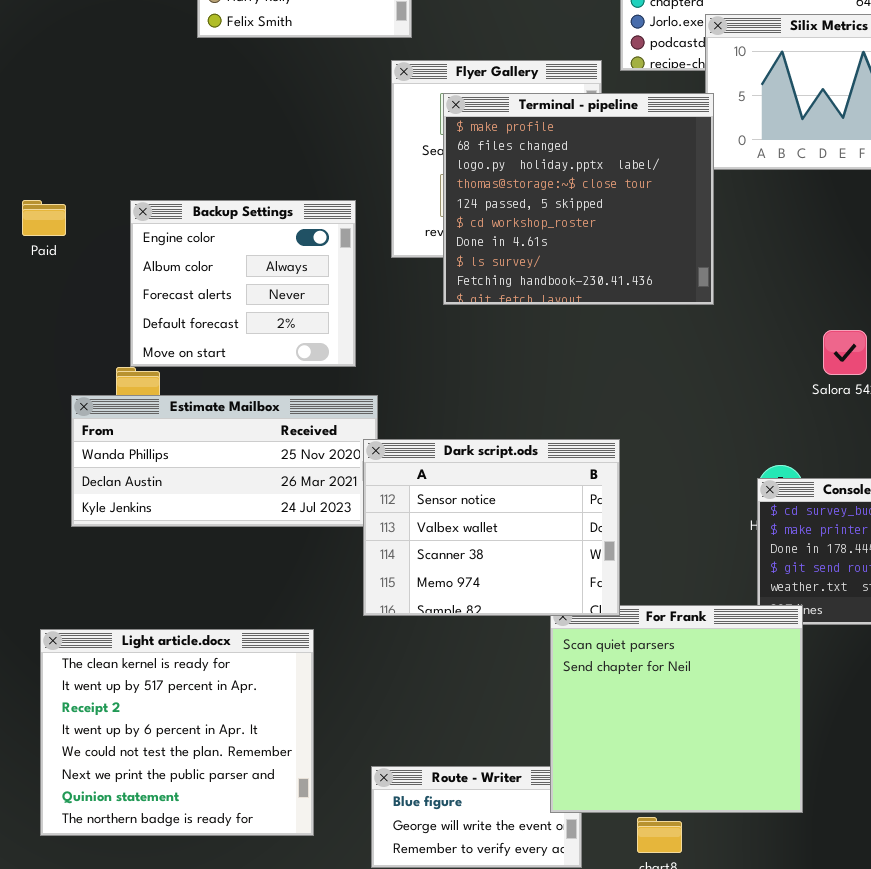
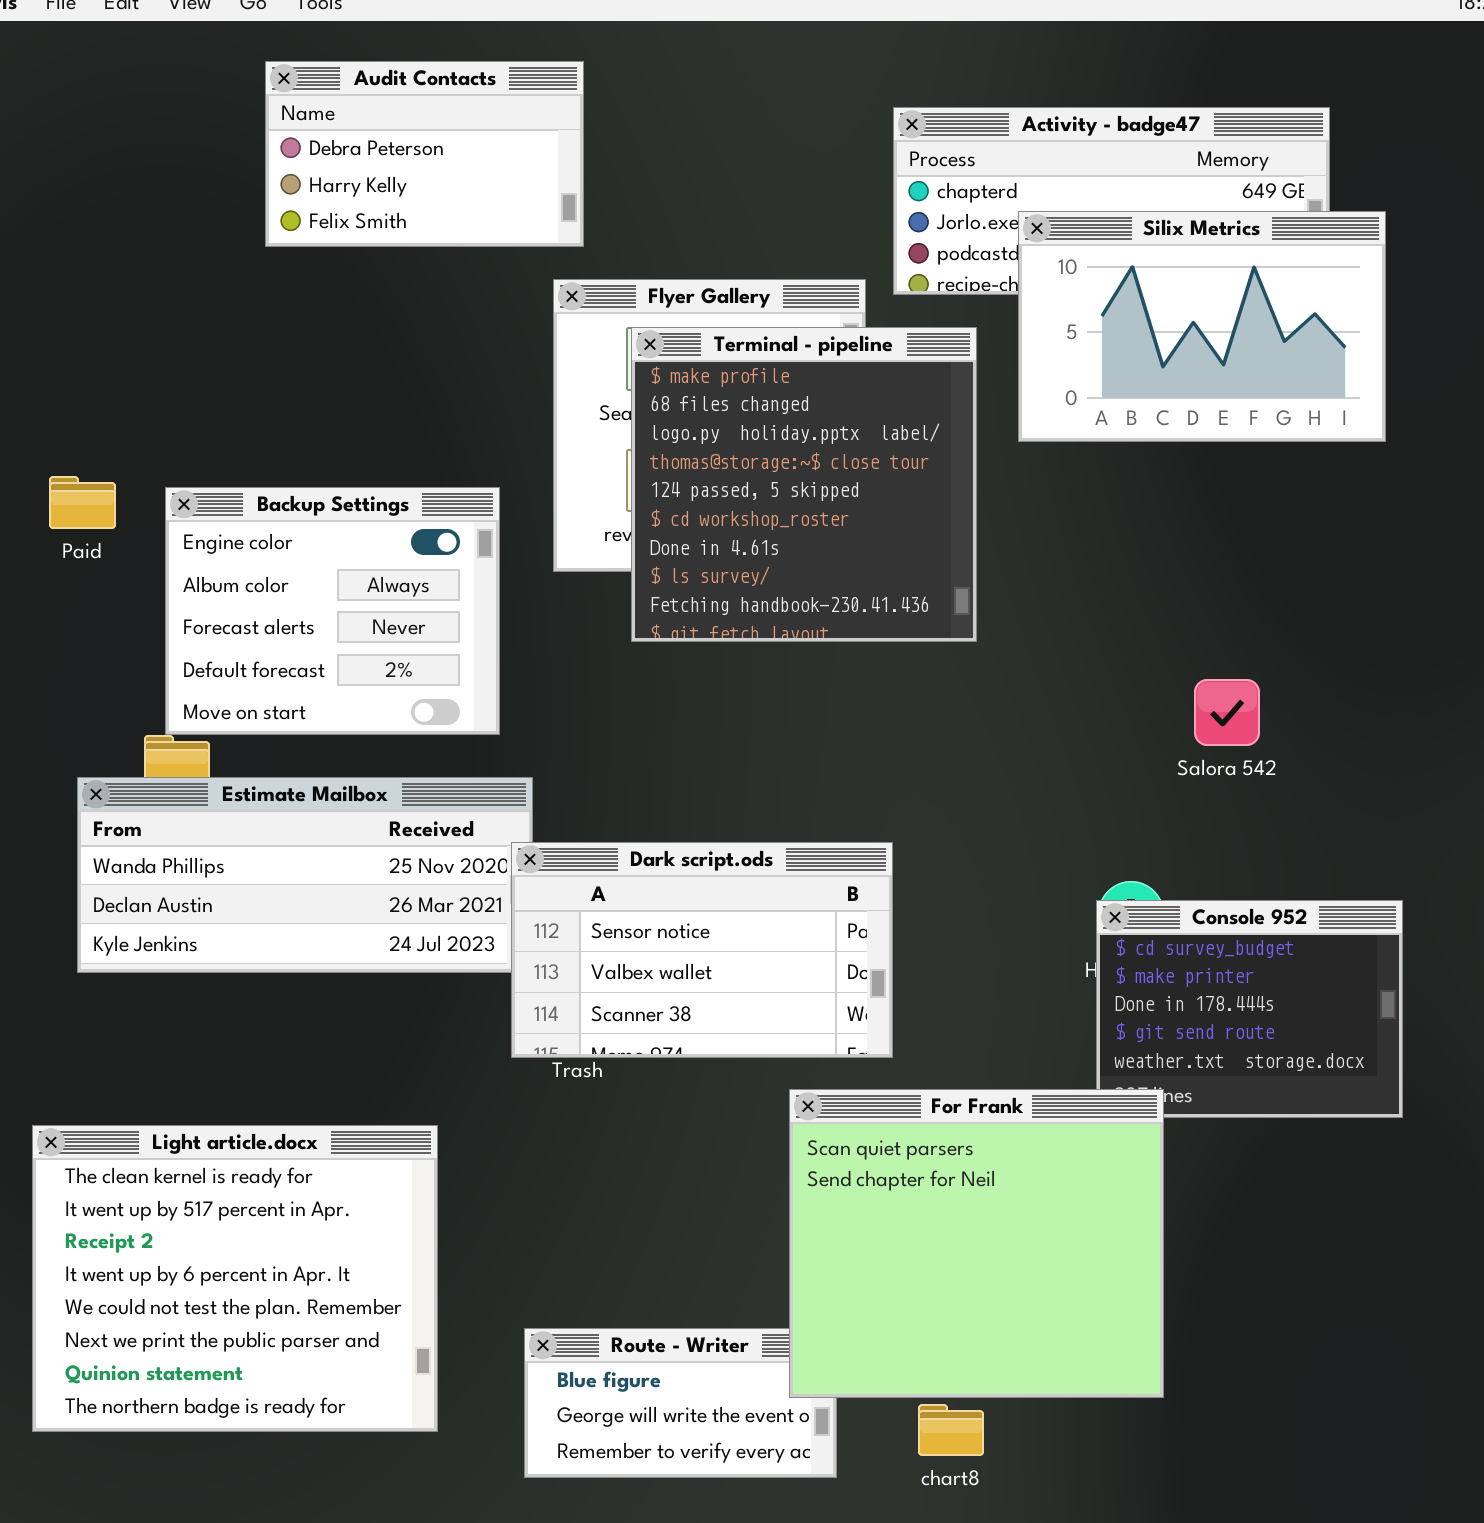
Terminal - pipeline: [443,93,714,305] -> [631,327,977,642], resized
Paid: [22,200,66,236] -> [49,476,116,529], moved
Dark script.ods: [363,439,620,616] -> [511,842,893,1058], resized

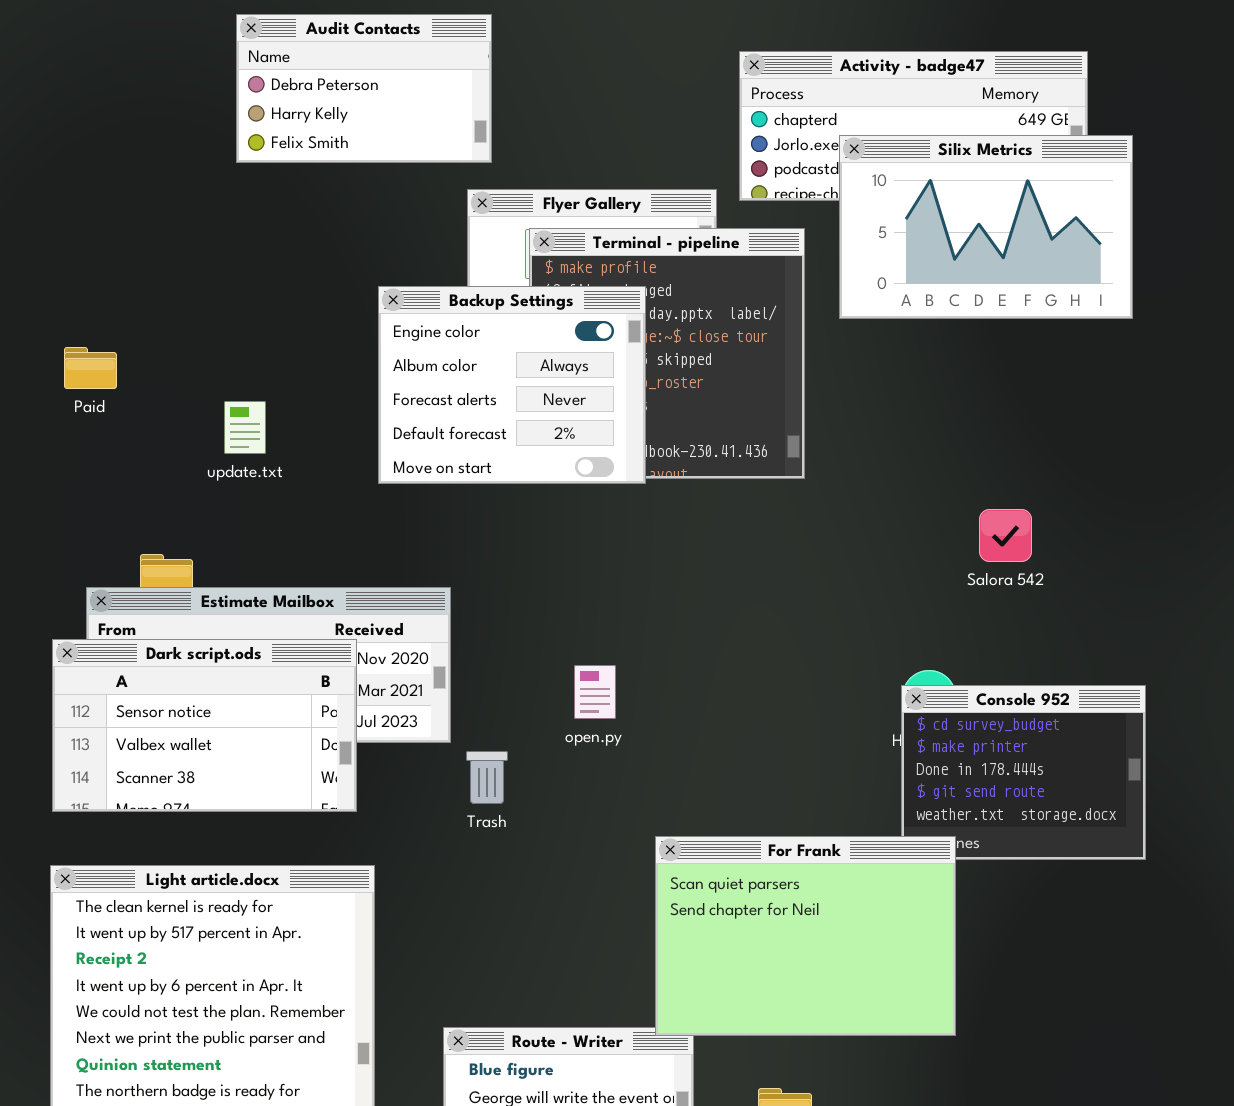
Backup Settings: [165,487,500,735] -> [378,286,646,484], moved
Dark script.ods: [511,842,893,1058] -> [52,639,357,812], moved
For Frank: [789,1089,1164,1398] -> [655,836,956,1036], resized

